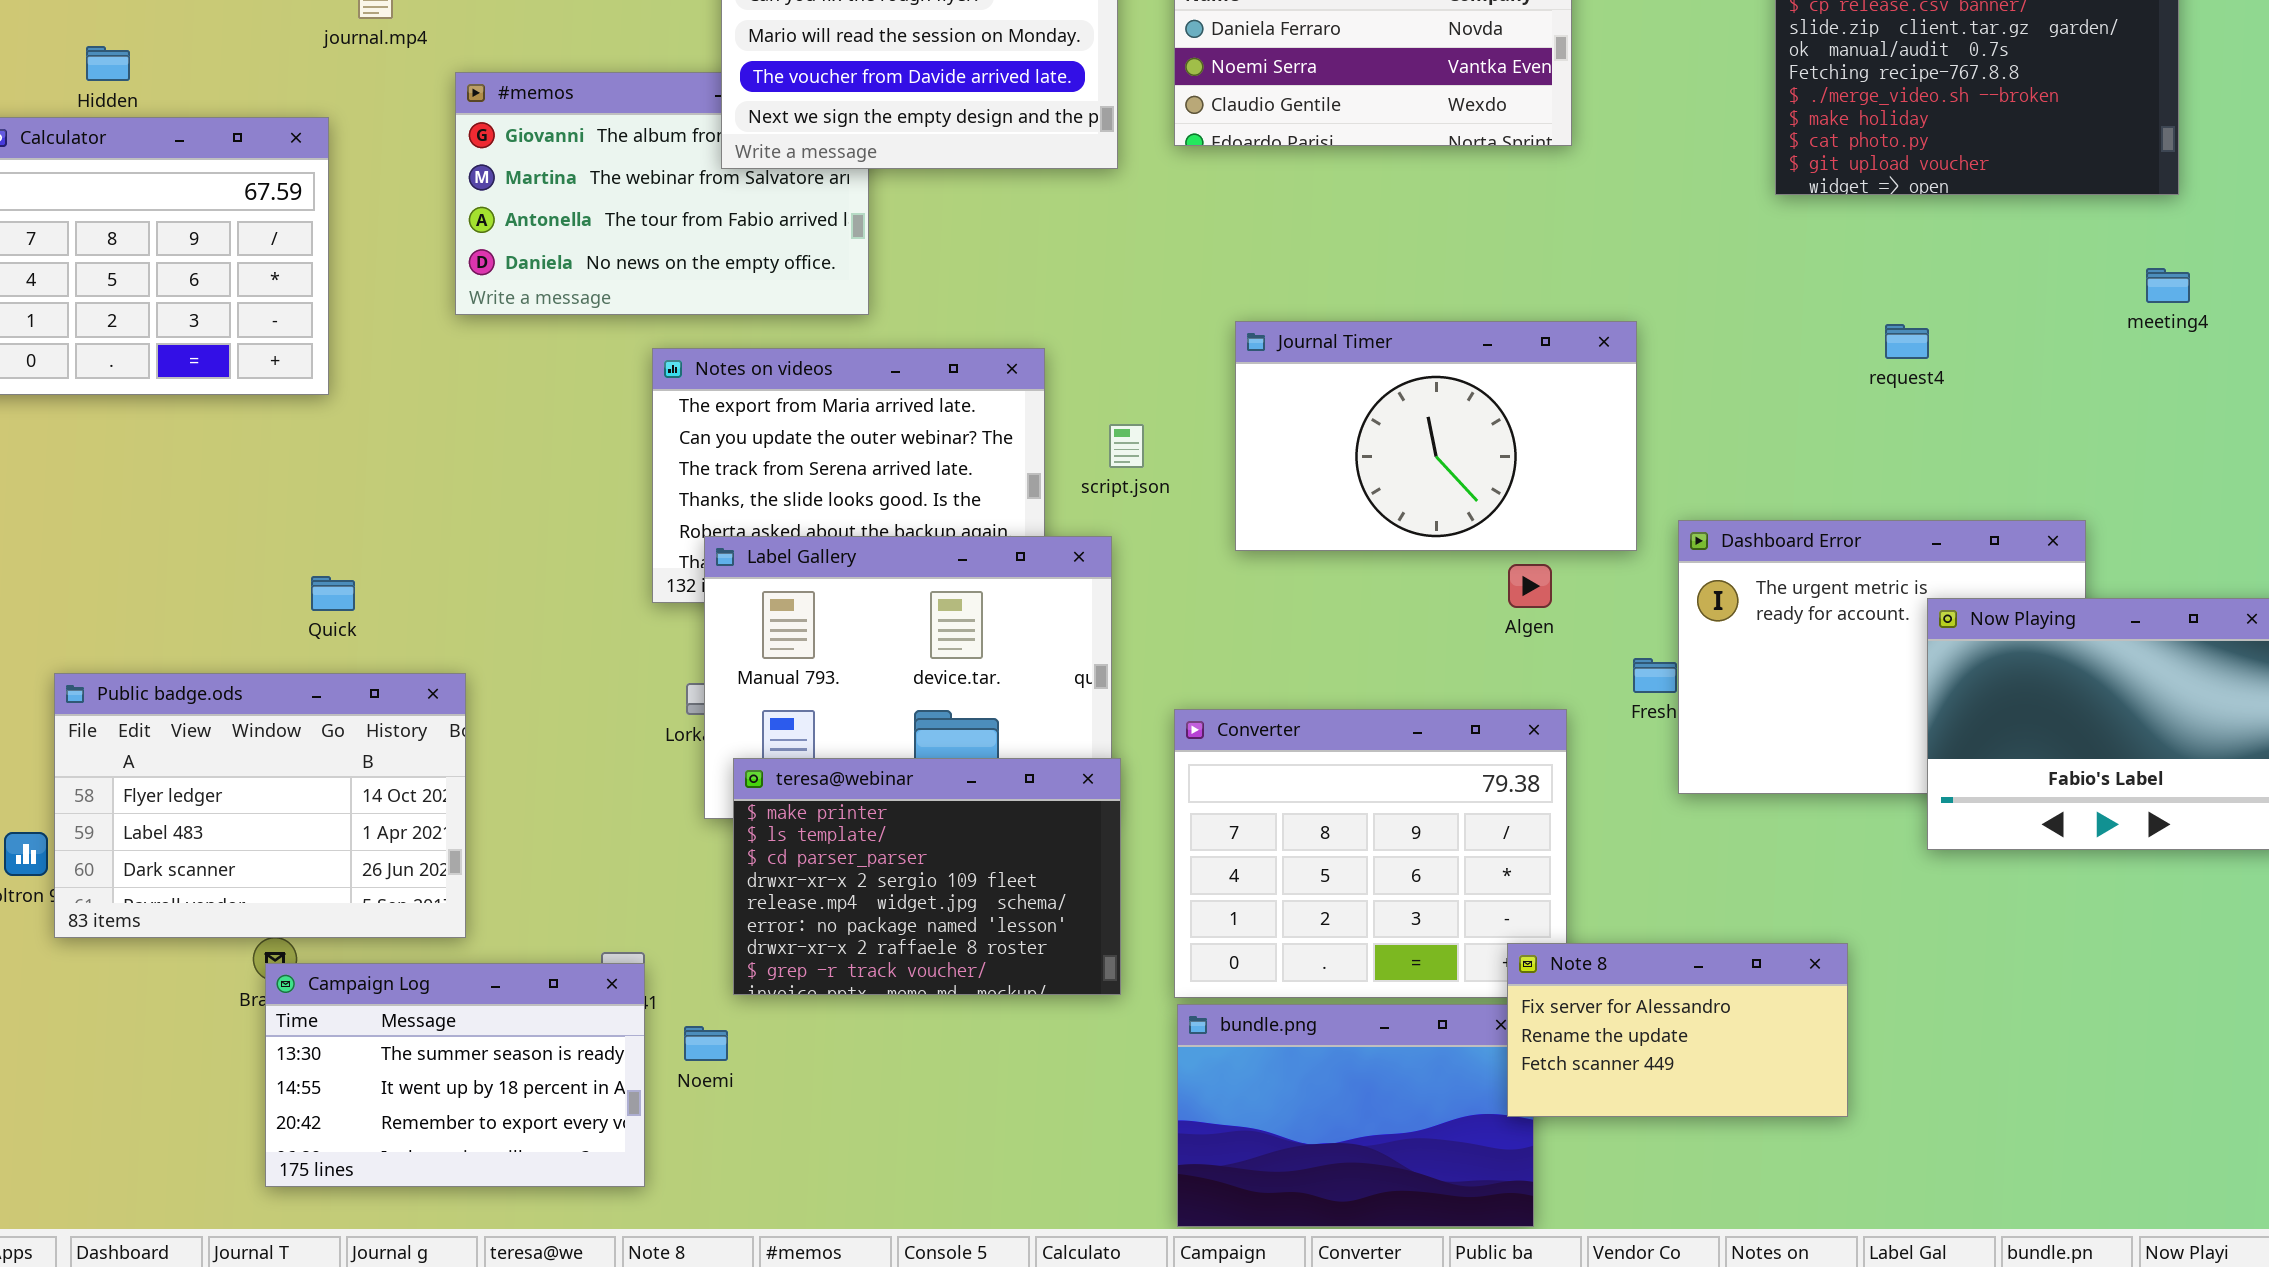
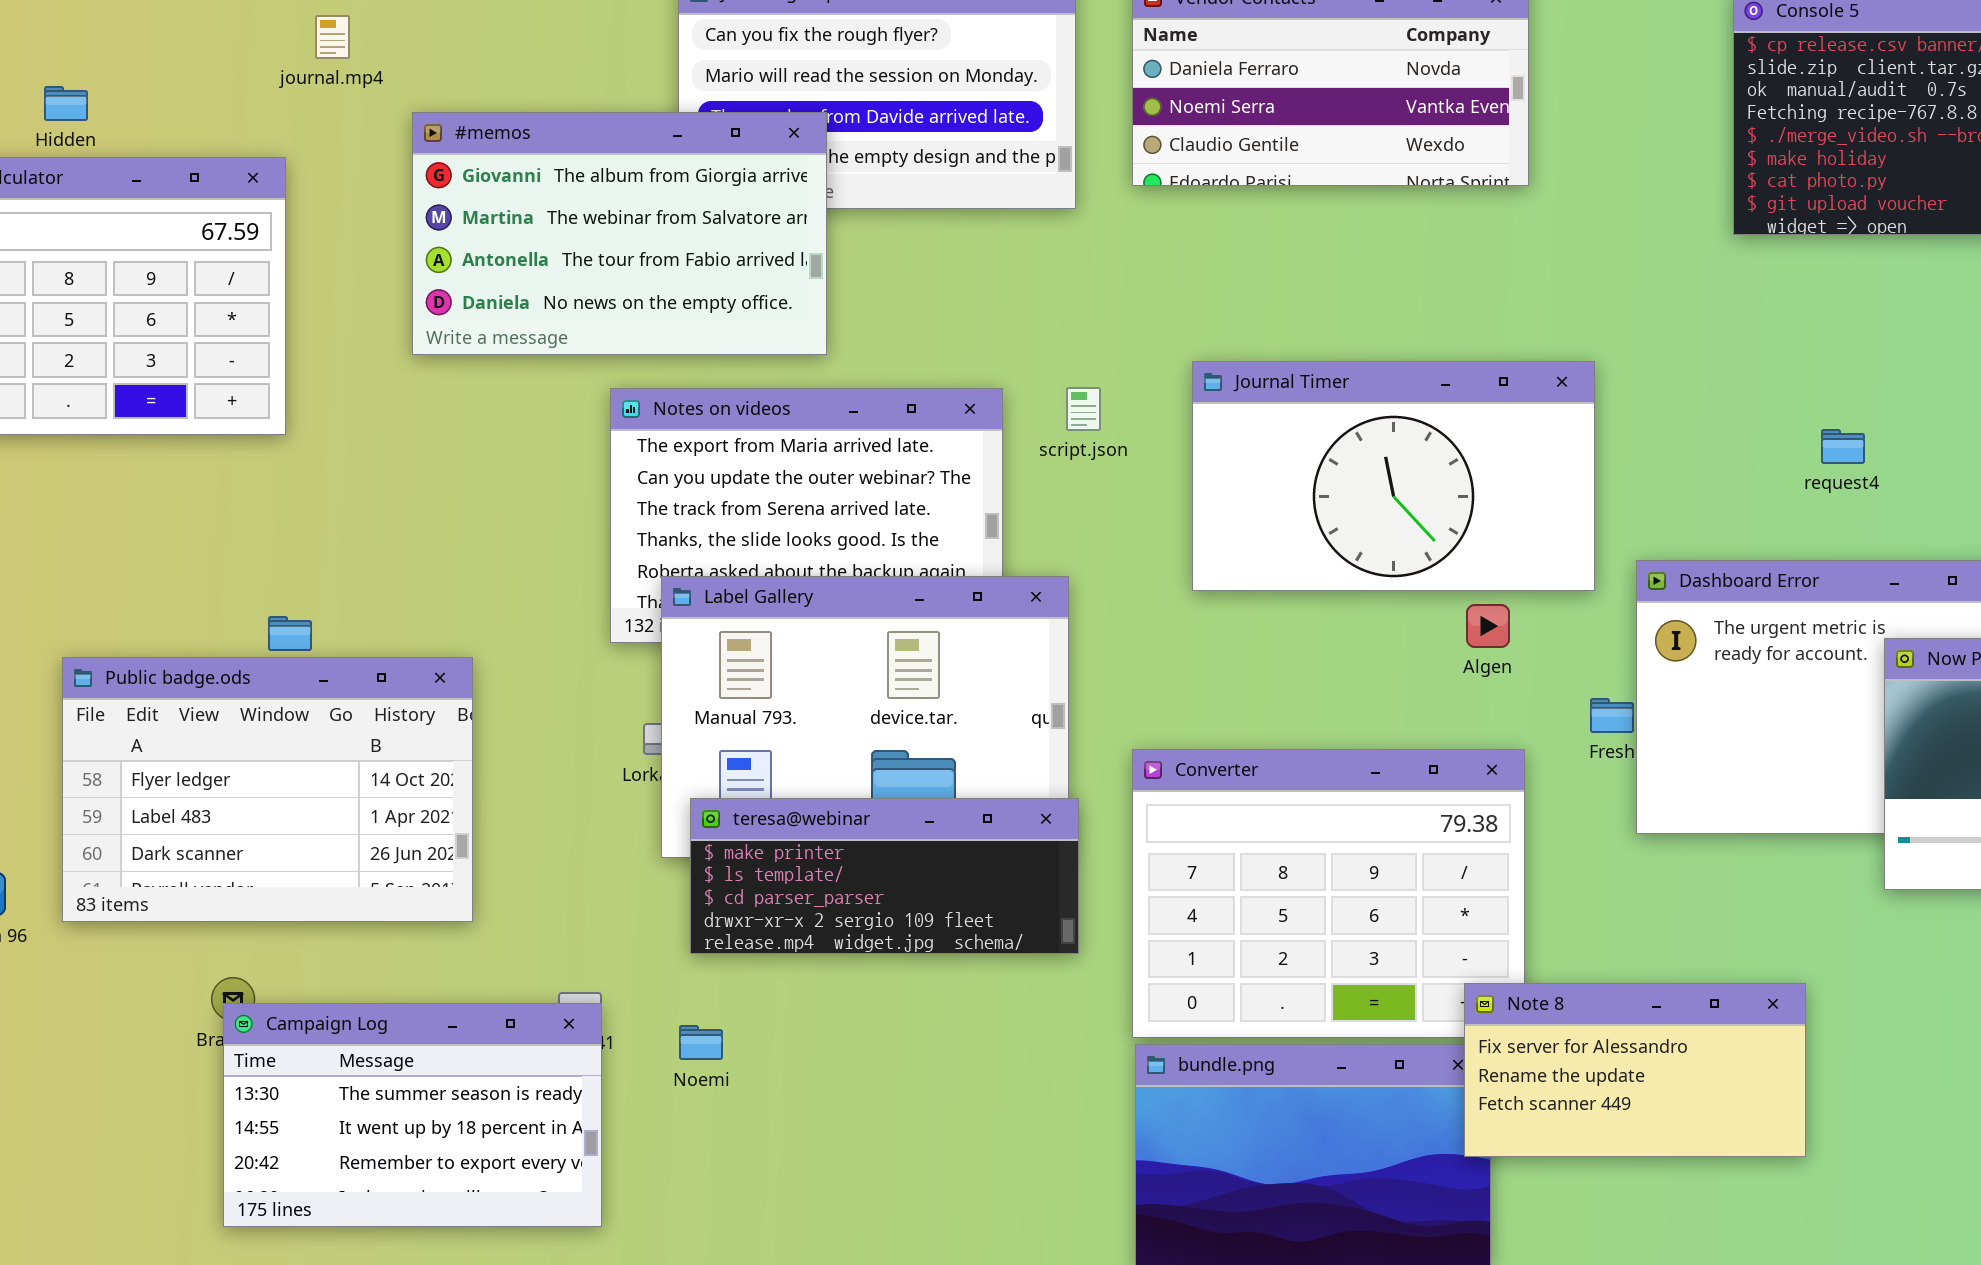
#memos: [455,72,869,315] -> [412,112,827,355], raised
request4: [1885,324,1929,359] -> [1821,429,1865,464], moved
script.json: [1109,424,1144,468] -> [1066,387,1101,431], moved
Public badge.ods: [54,673,466,938] -> [62,657,473,922], moved
teresa@webinar: [733,758,1121,995] -> [690,798,1079,954], resized
Noemi: [684,1026,728,1061] -> [679,1025,723,1060], moved

